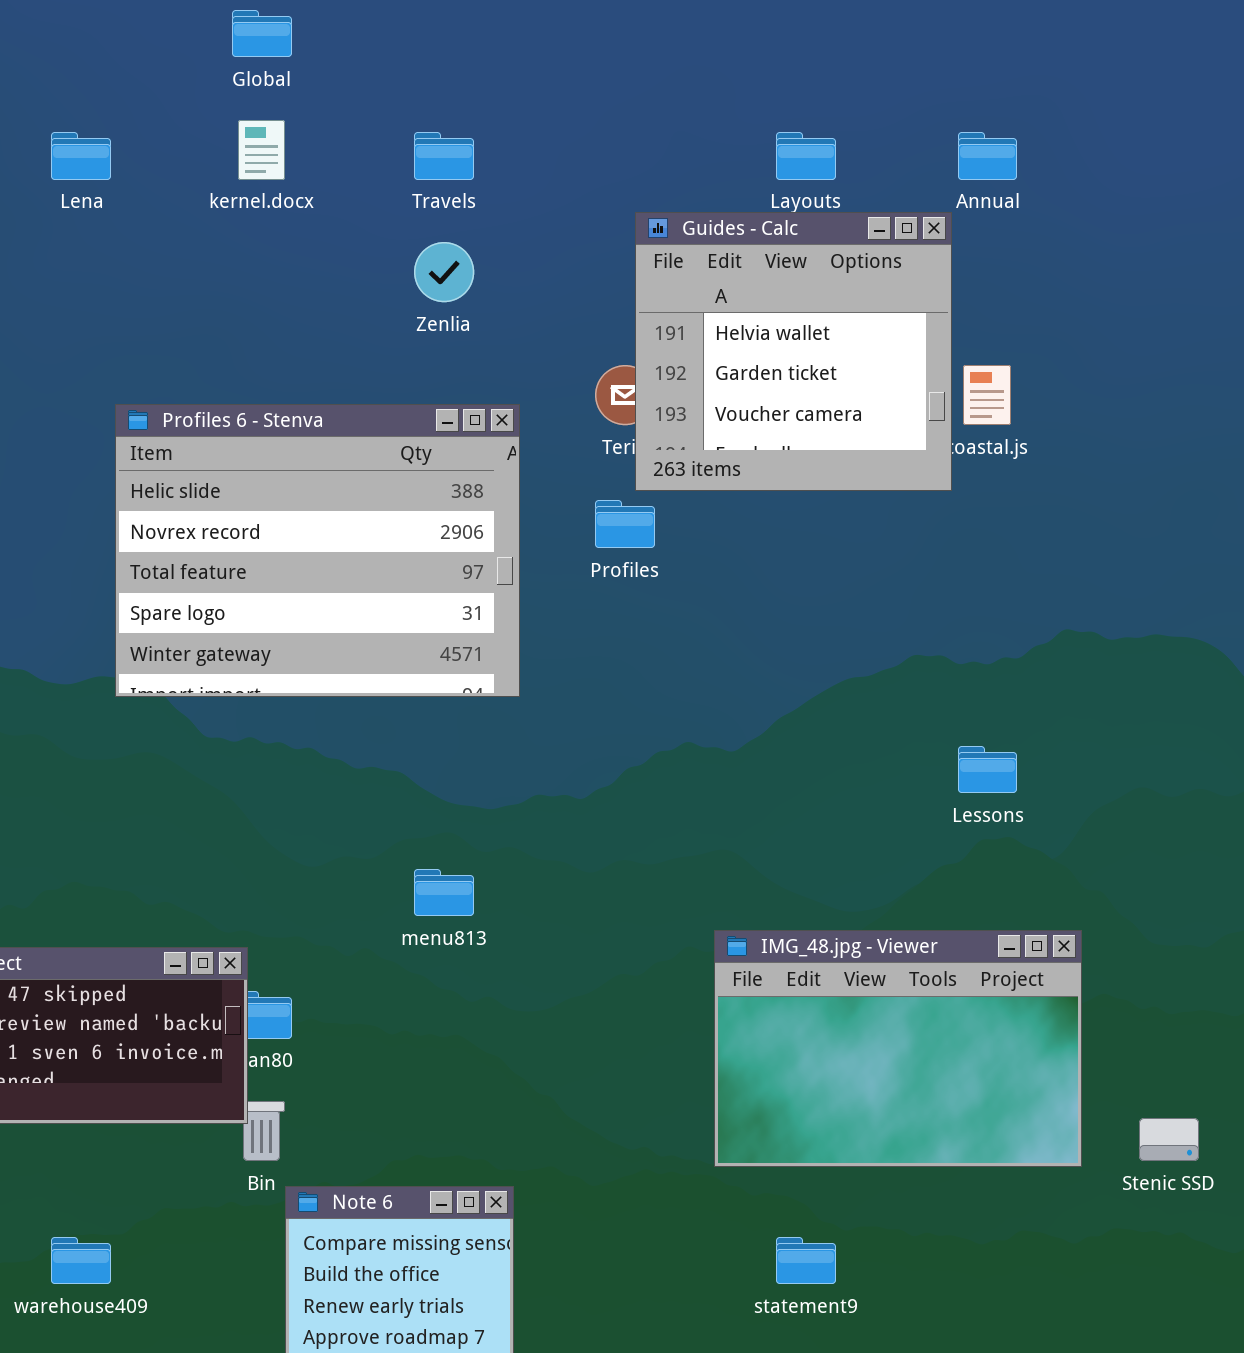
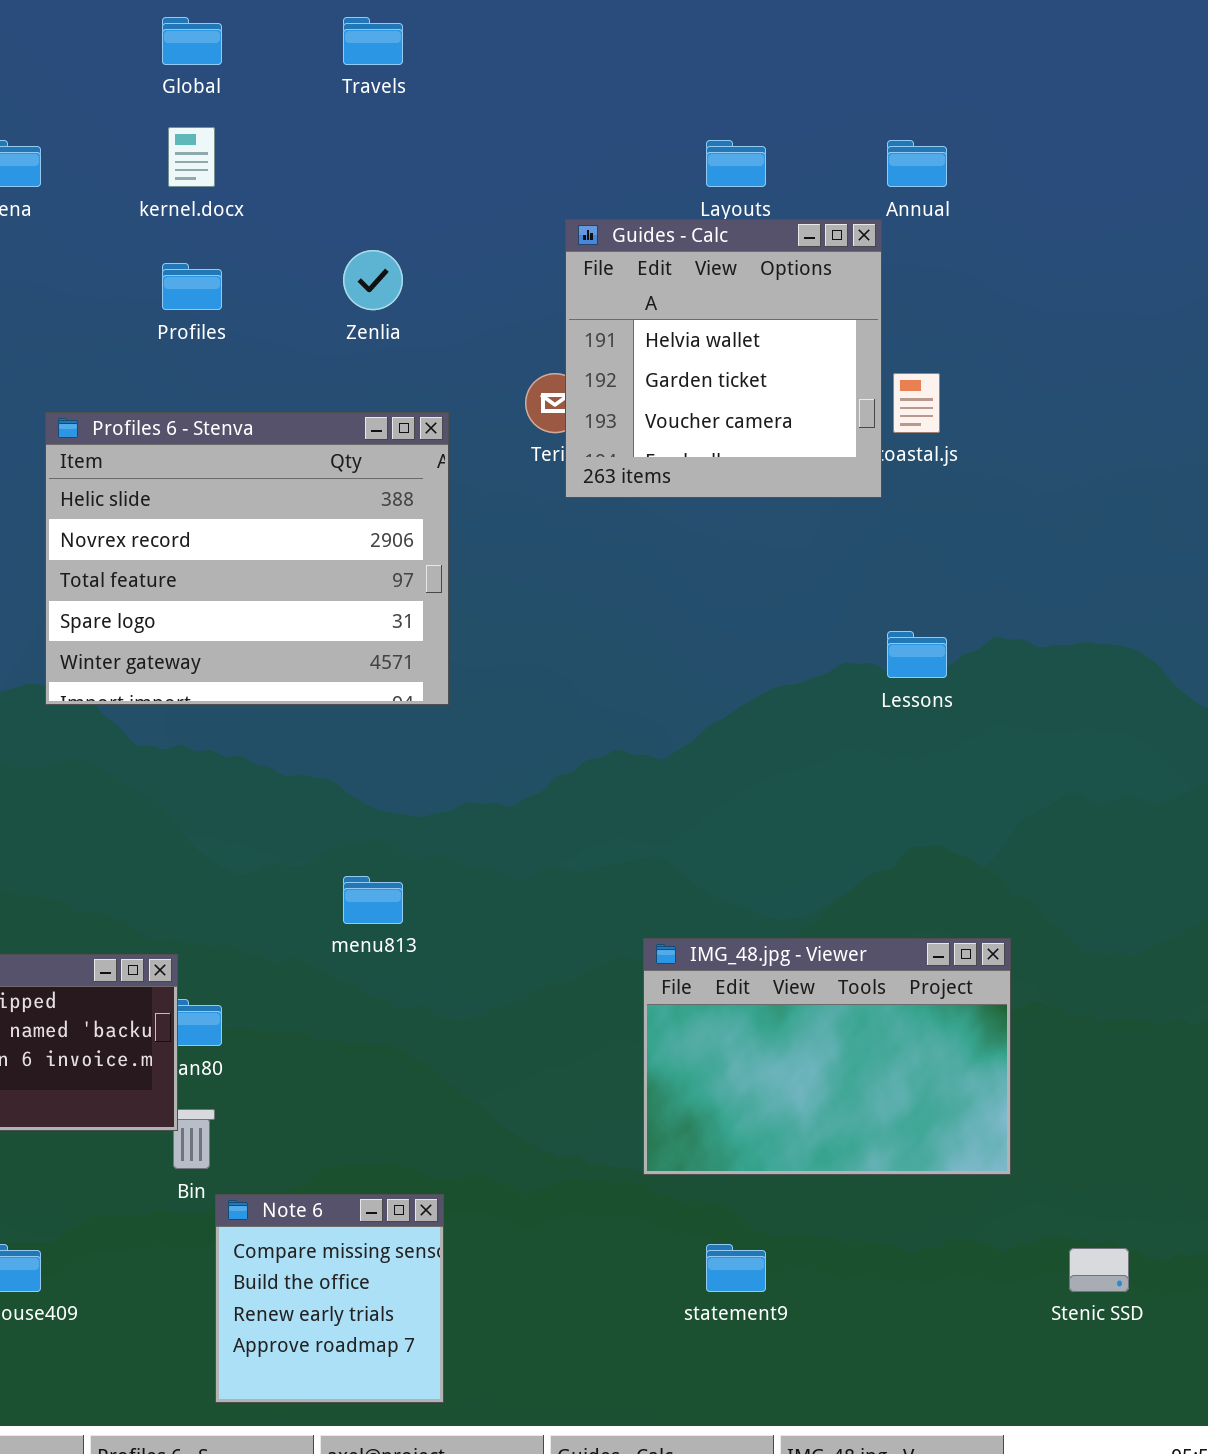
Travels: [414,132,474,180] -> [343,17,403,65], moved
Profiles: [595,500,655,548] -> [162,263,222,310], moved
Lessons: [958,746,1017,793] -> [887,631,947,678], moved
Stenic SSD: [1139,1118,1199,1161] -> [1069,1248,1129,1292], moved

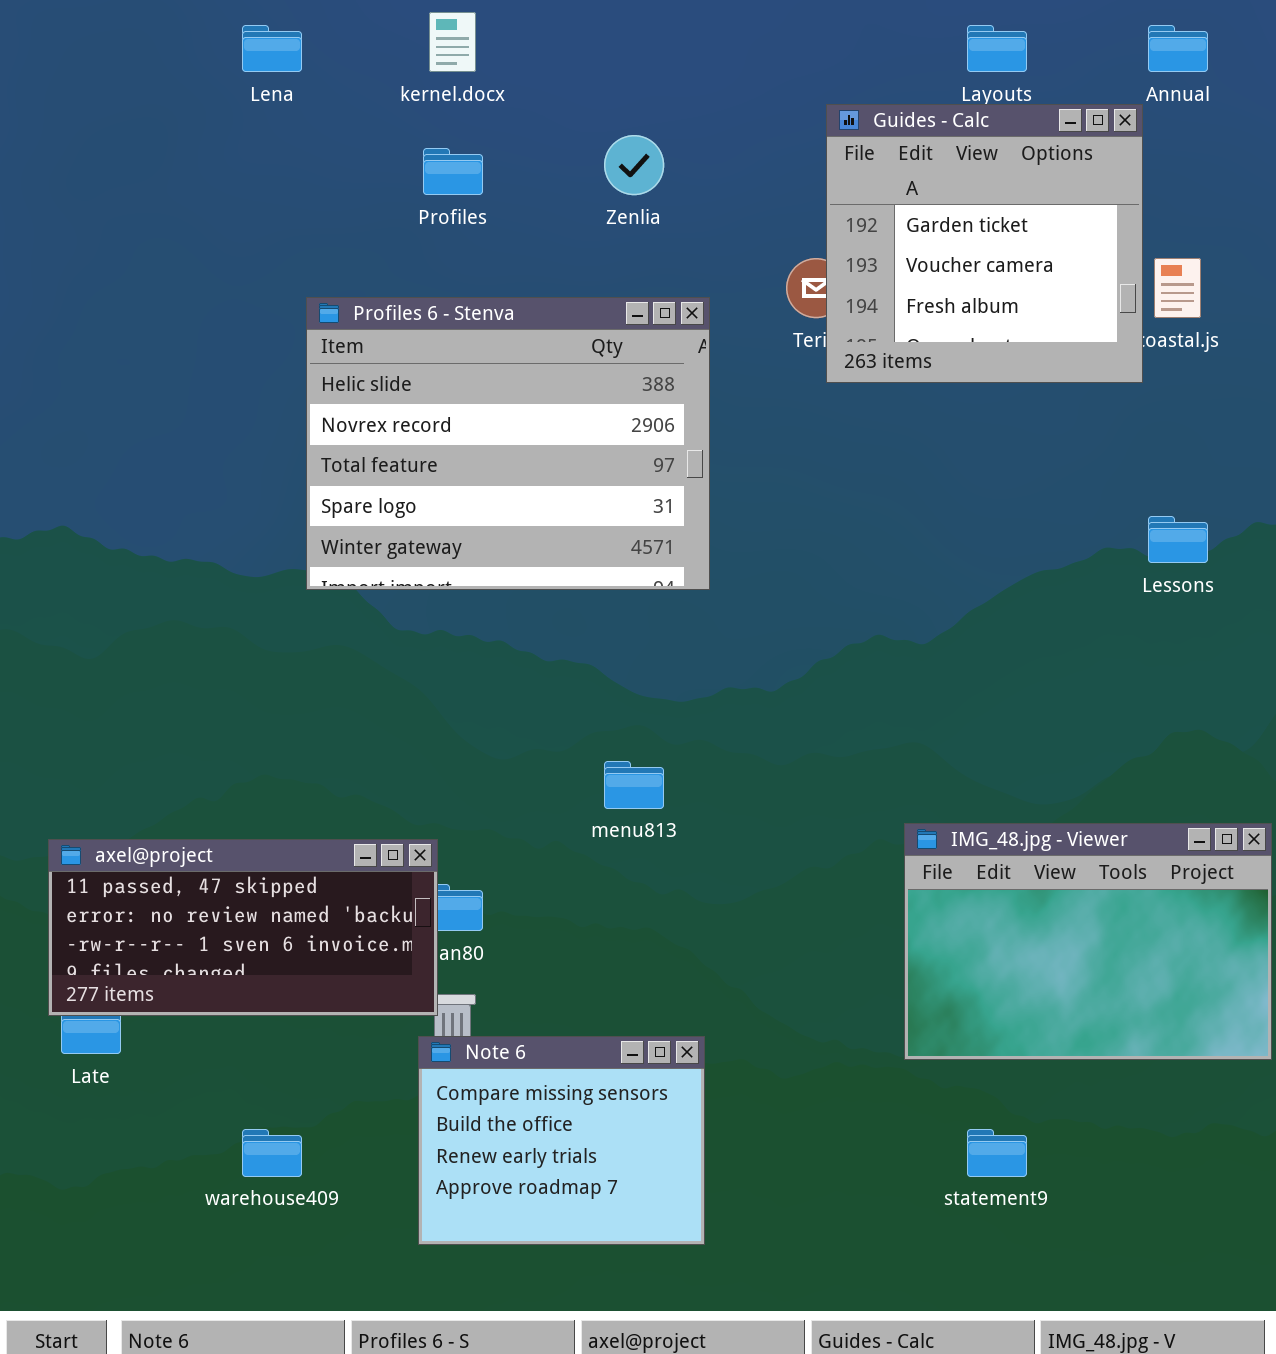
Guides - Calc: [565,219,882,498] -> [826,104,1143,383], scrolled down 1 row
Note 6: [215,1194,444,1403] -> [418,1036,705,1245], moved, resized

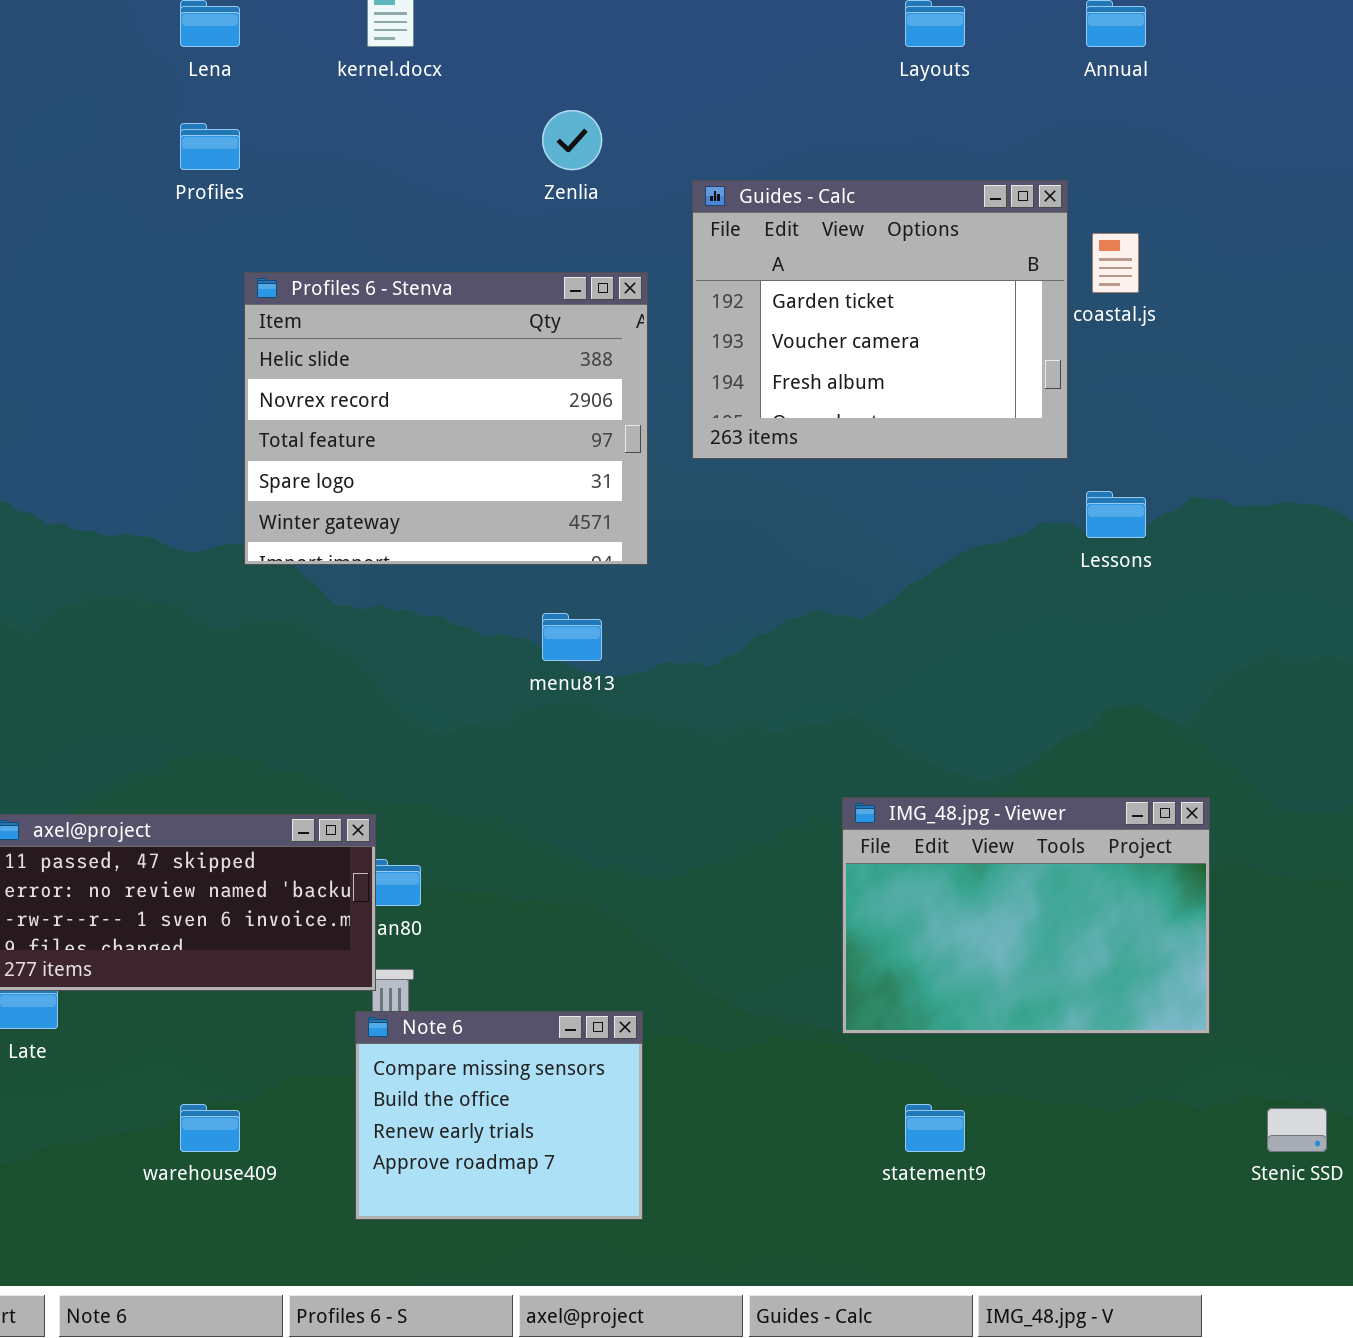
Guides - Calc: [826,104,1143,383] -> [692,180,1068,459], moved, resized
Profiles: [423,148,483,195] -> [180,123,240,170], moved
menu813: [604,761,664,809] -> [542,613,602,661], moved

